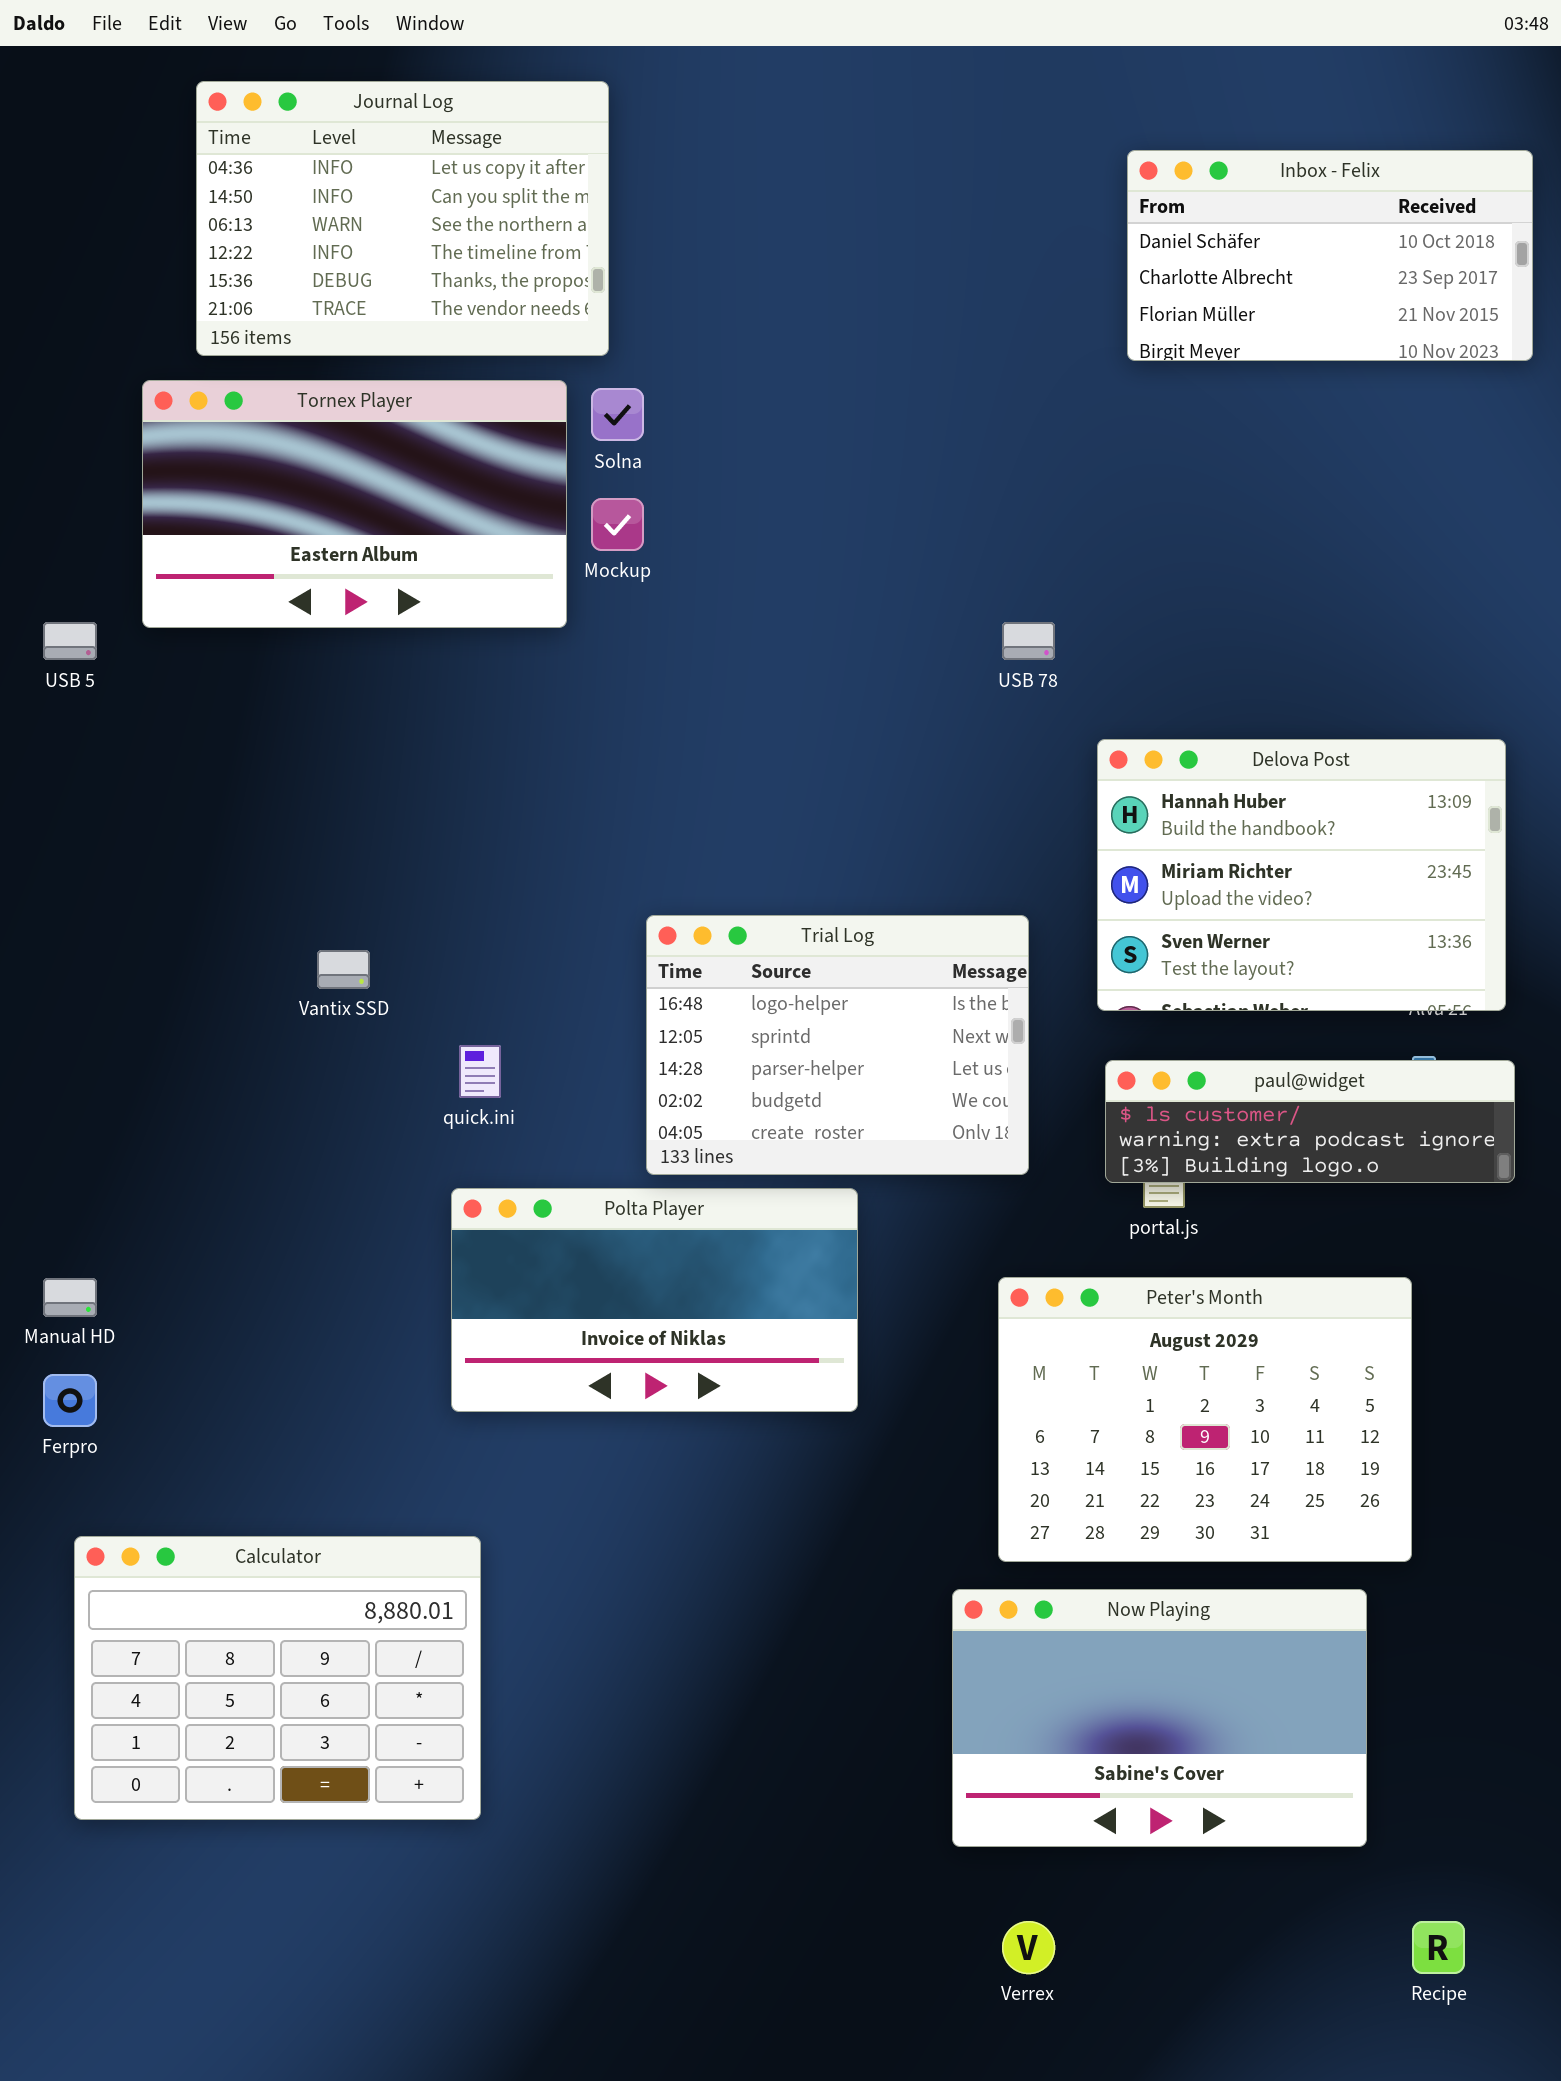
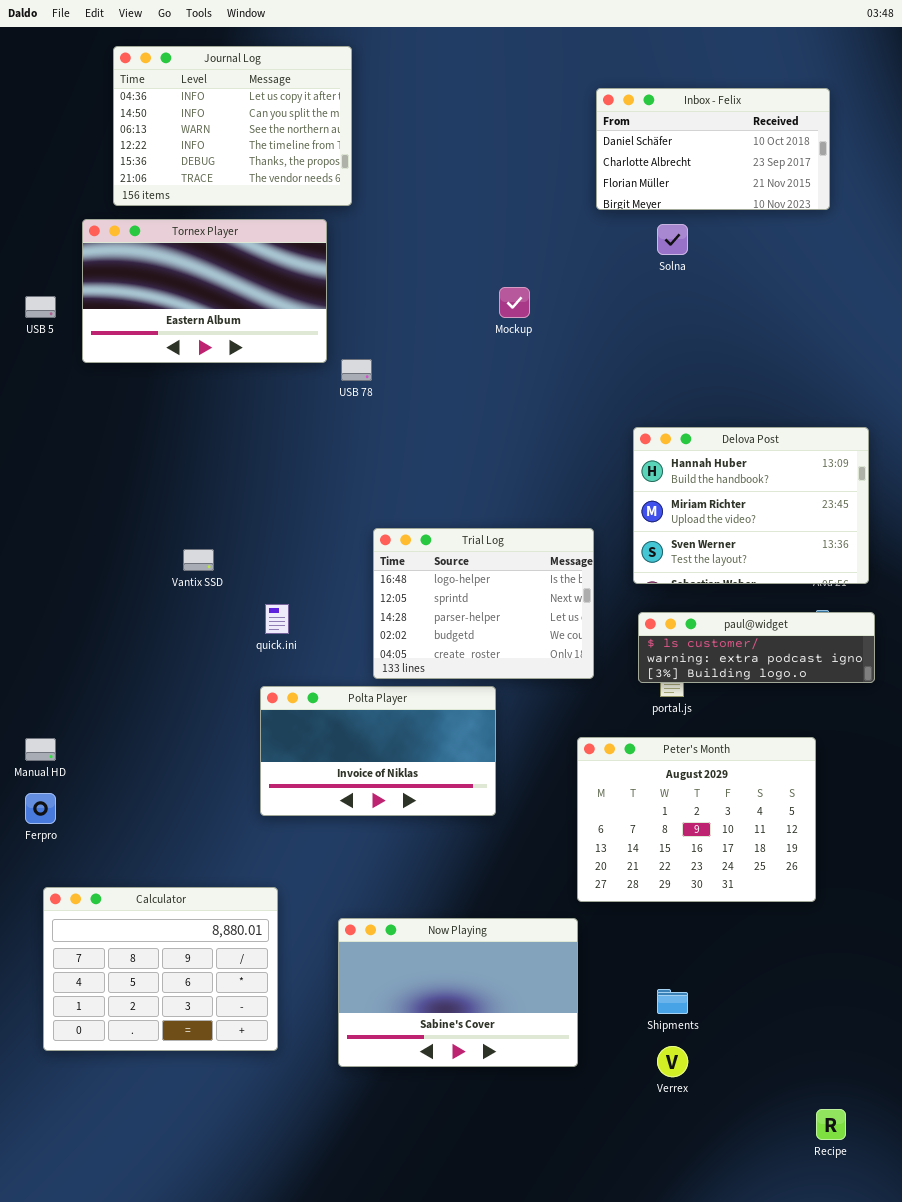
Inbox - Felix: [1127,150,1533,361] -> [596,88,830,210], moved
Solna: [591,388,644,441] -> [657,224,688,255], moved
Mockup: [591,498,644,551] -> [499,287,530,318], moved
USB 5: [43,622,97,660] -> [25,296,56,318], moved
USB 78: [1002,622,1055,660] -> [341,359,372,381], moved
Now Playing: [952,1589,1367,1847] -> [338,918,578,1067], moved
Verrex: [1002,1921,1055,1974] -> [657,1046,688,1077], moved

